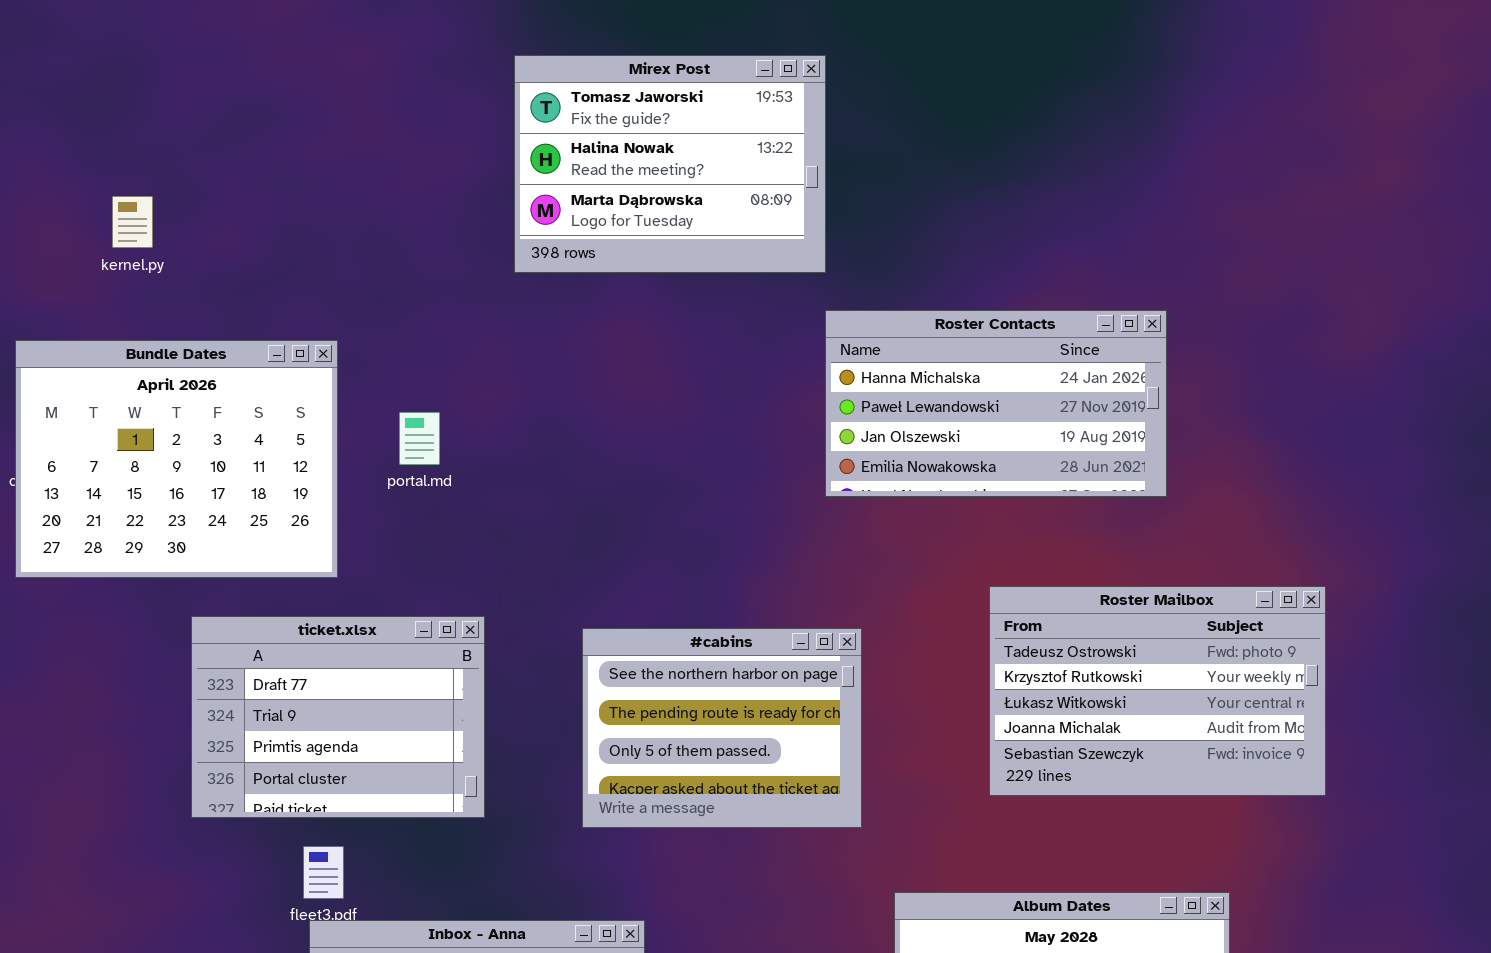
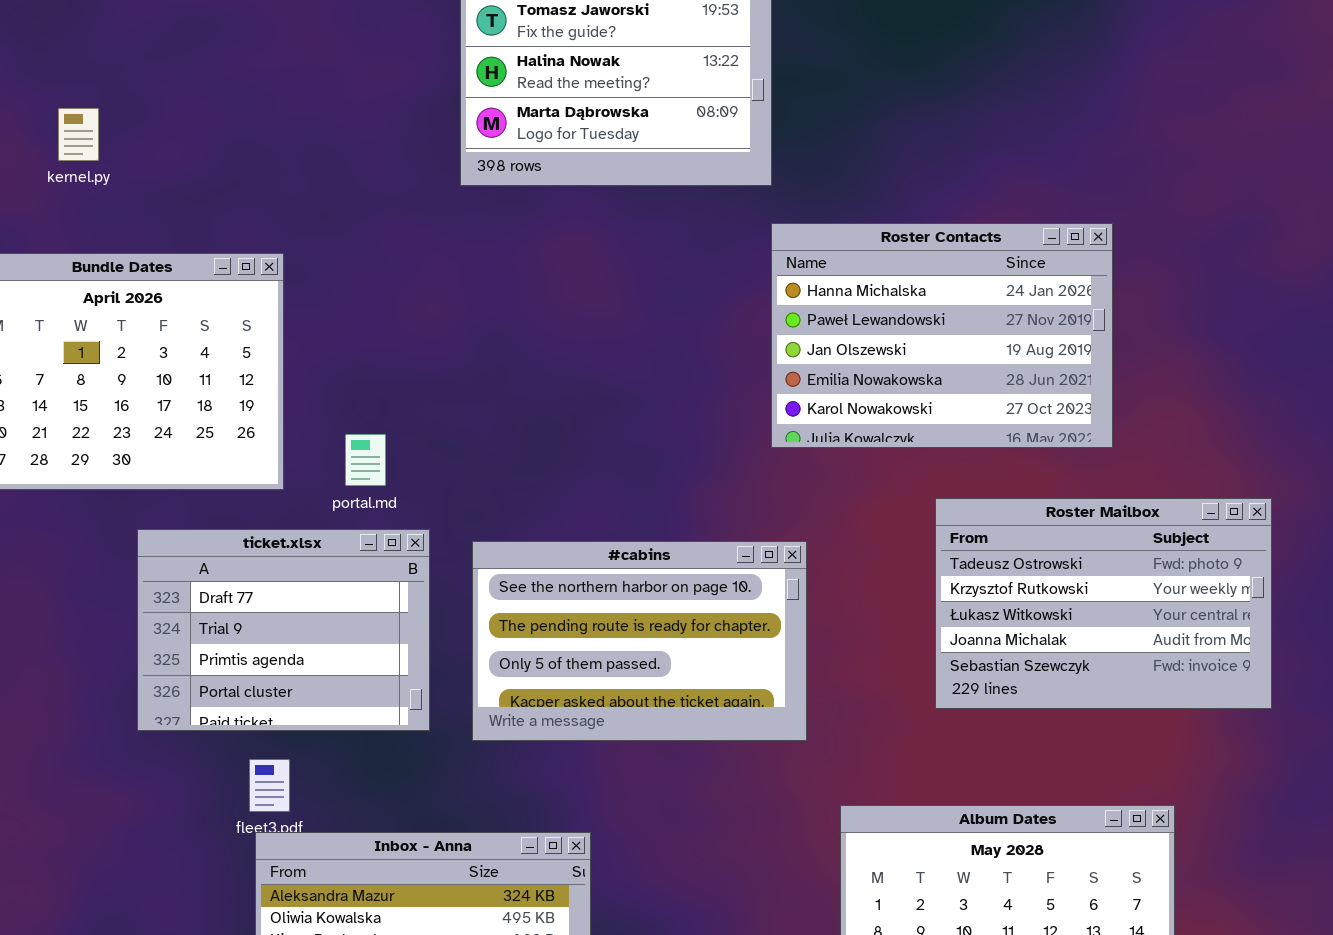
Roster Contacts: [825,310,1167,497] -> [771,223,1113,448], resized
portal.md: [399,412,440,465] -> [345,434,386,486], moved
#cabins: [582,628,862,828] -> [472,541,807,741], resized

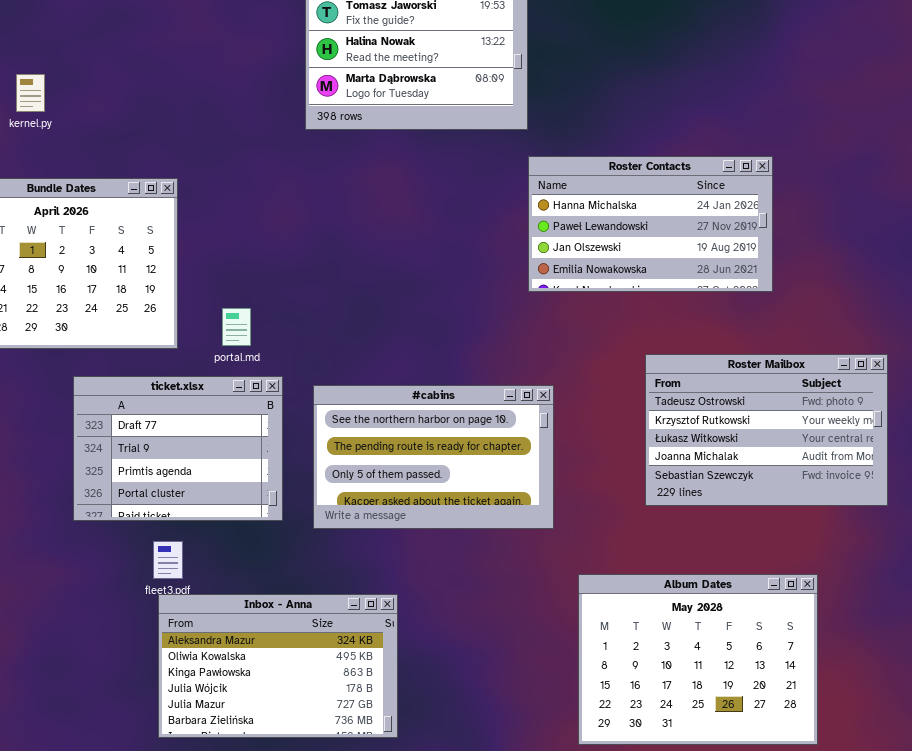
Roster Contacts: [771,223,1113,448] -> [528,156,773,292], resized

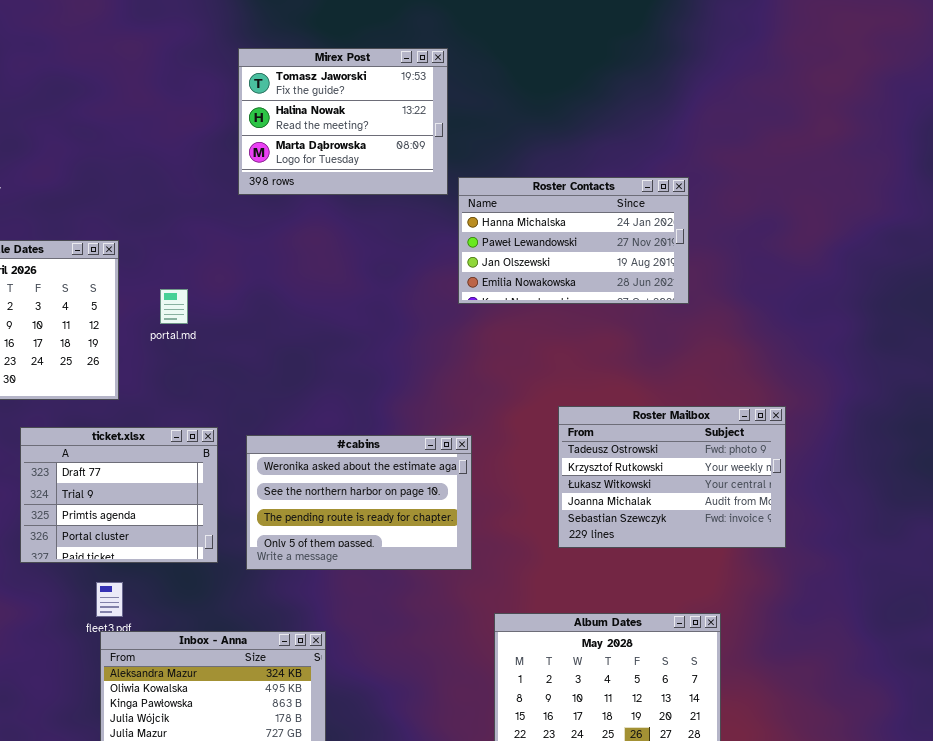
Roster Contacts: [528,156,773,292] -> [458,177,689,304], moved
portal.md: [222,308,251,346] -> [160,289,188,324], moved
#cabins: [313,385,554,529] -> [246,435,472,570], scrolled up 1 row

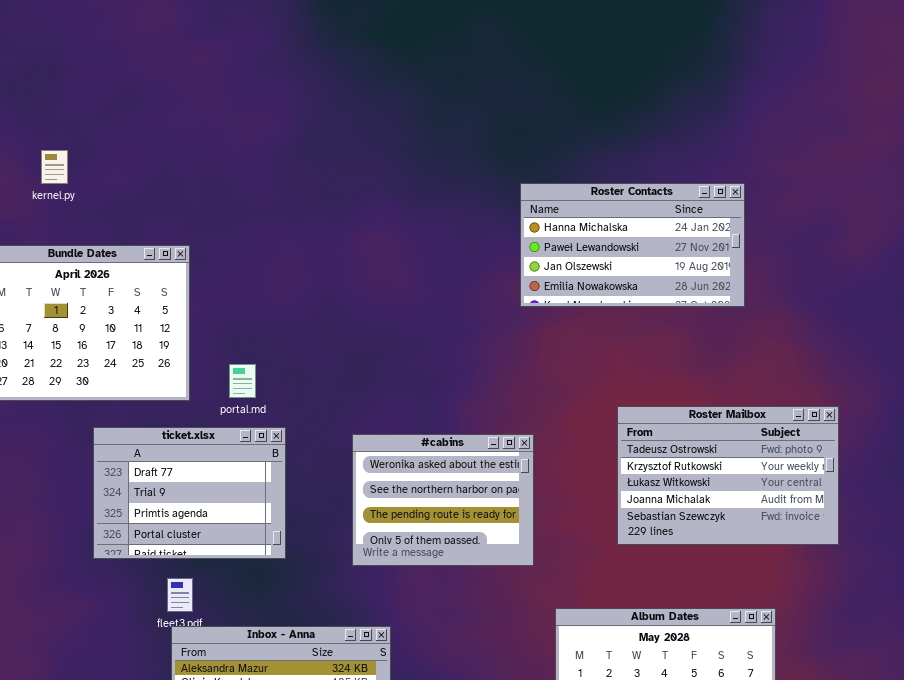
Mirex Post: [238,48,448,195] -> none, closed
portal.md: [160,289,188,324] -> [229,364,256,398], moved
#cabins: [246,435,472,570] -> [352,434,534,566], resized

